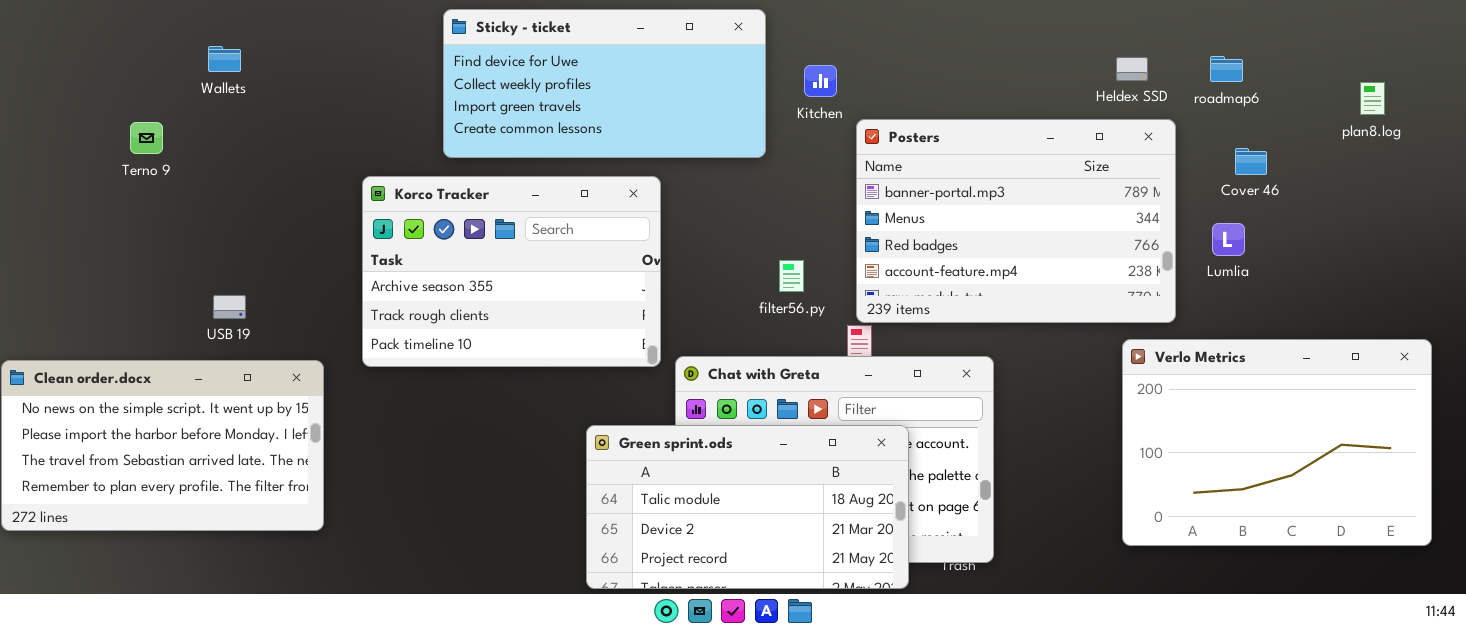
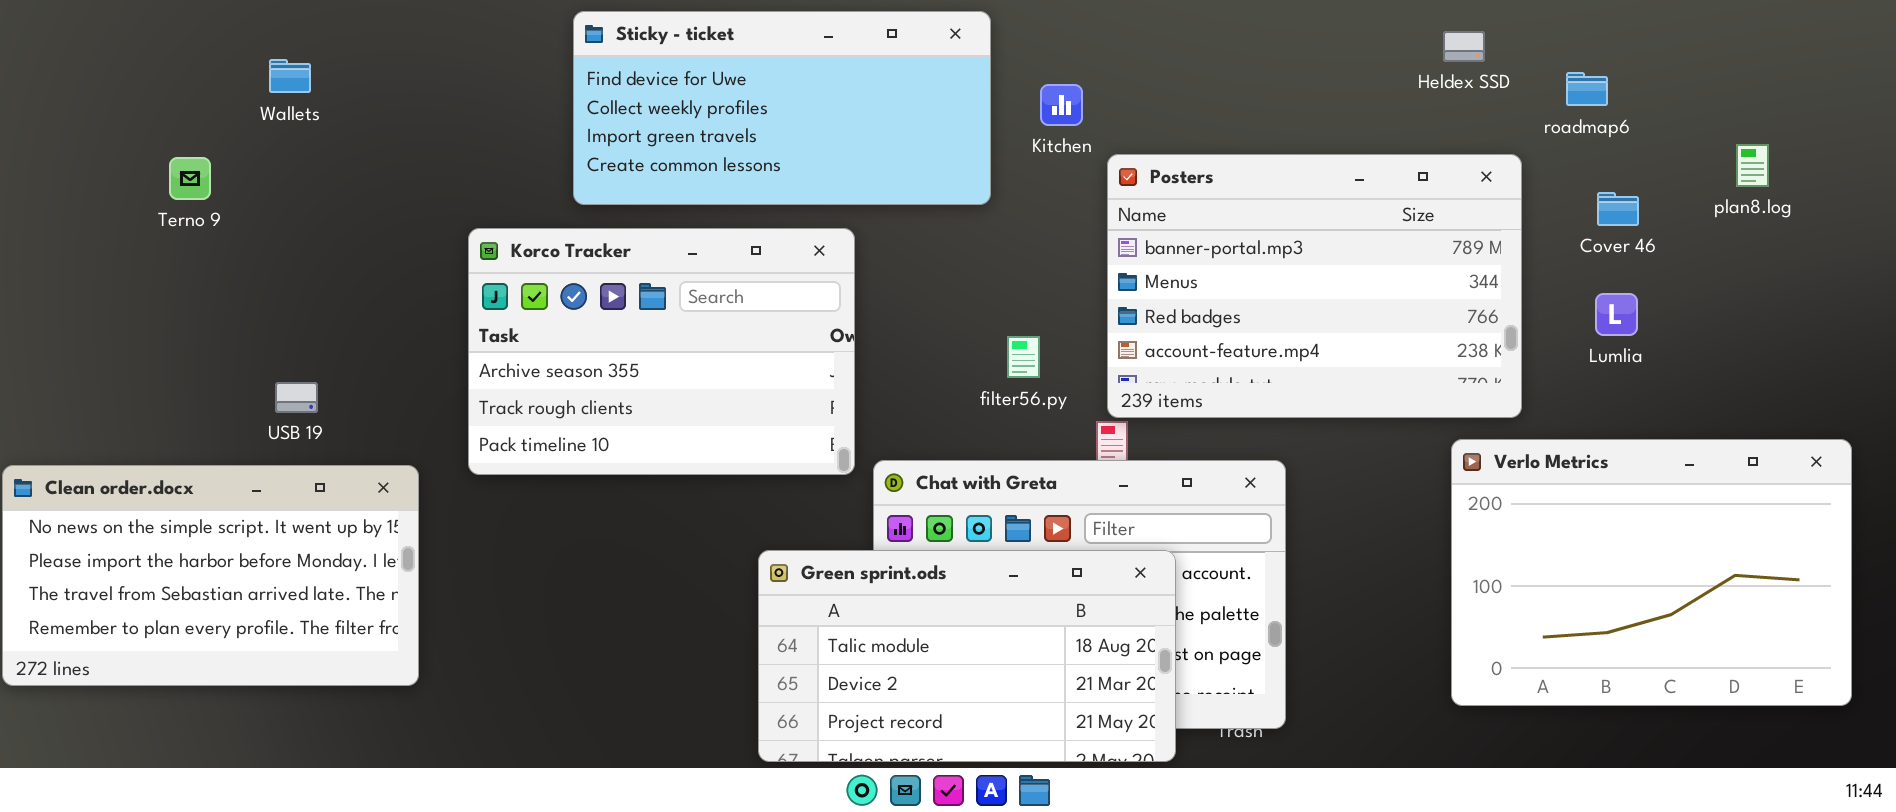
Heldex SSD: [1116,57,1148,81] -> [1443,31,1485,62], moved
plan8.log: [1360,82,1385,115] -> [1736,144,1769,187], moved
Lumlia: [1212,223,1245,256] -> [1595,293,1638,336], moved

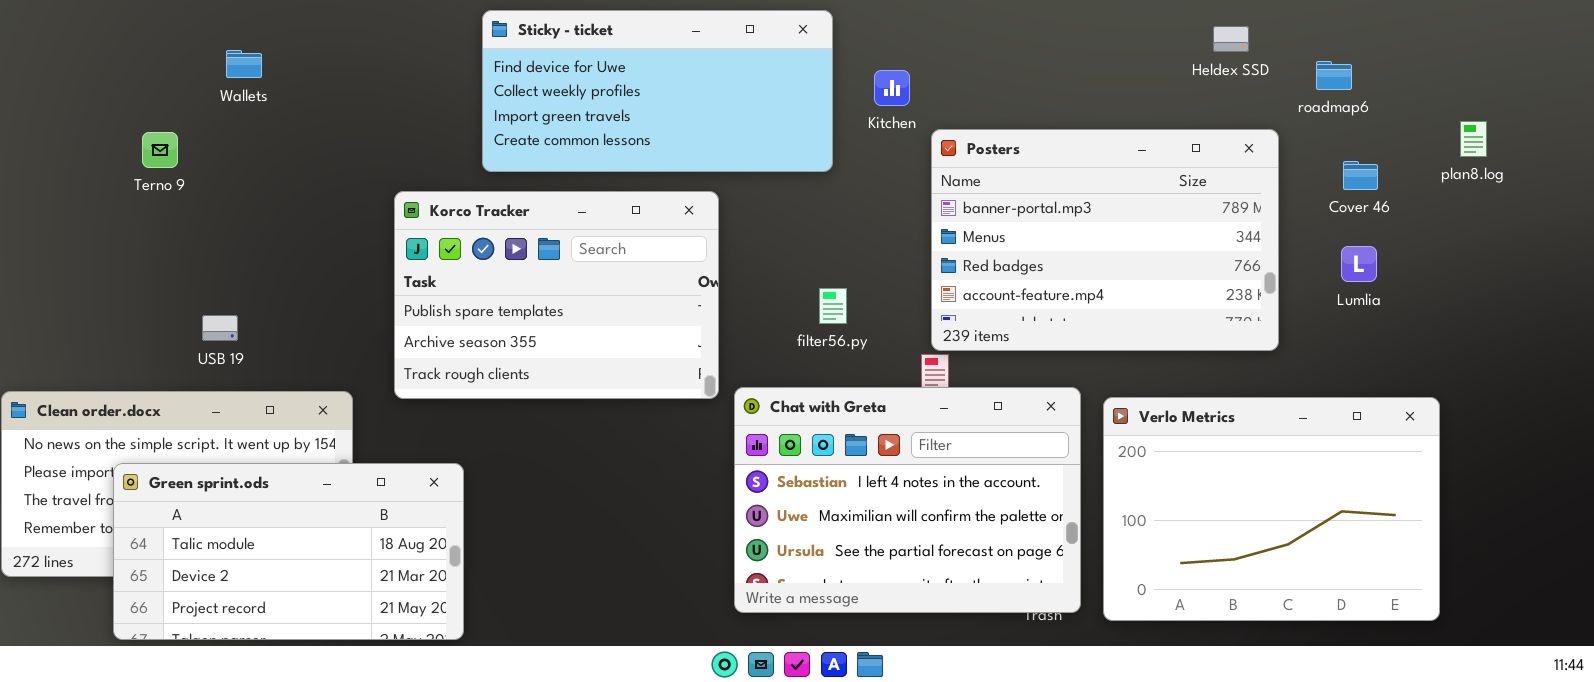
Korco Tracker: [468,228,855,475] -> [394,191,719,399], scrolled up 1 row
filter56.py: [1007,336,1040,378] -> [819,288,847,324], moved
USB 19: [275,382,318,413] -> [202,315,238,341], moved
Verlo Metrics: [1451,439,1852,706] -> [1103,397,1440,621], moved
Green sprint.ods: [758,550,1176,762] -> [113,463,464,640], moved

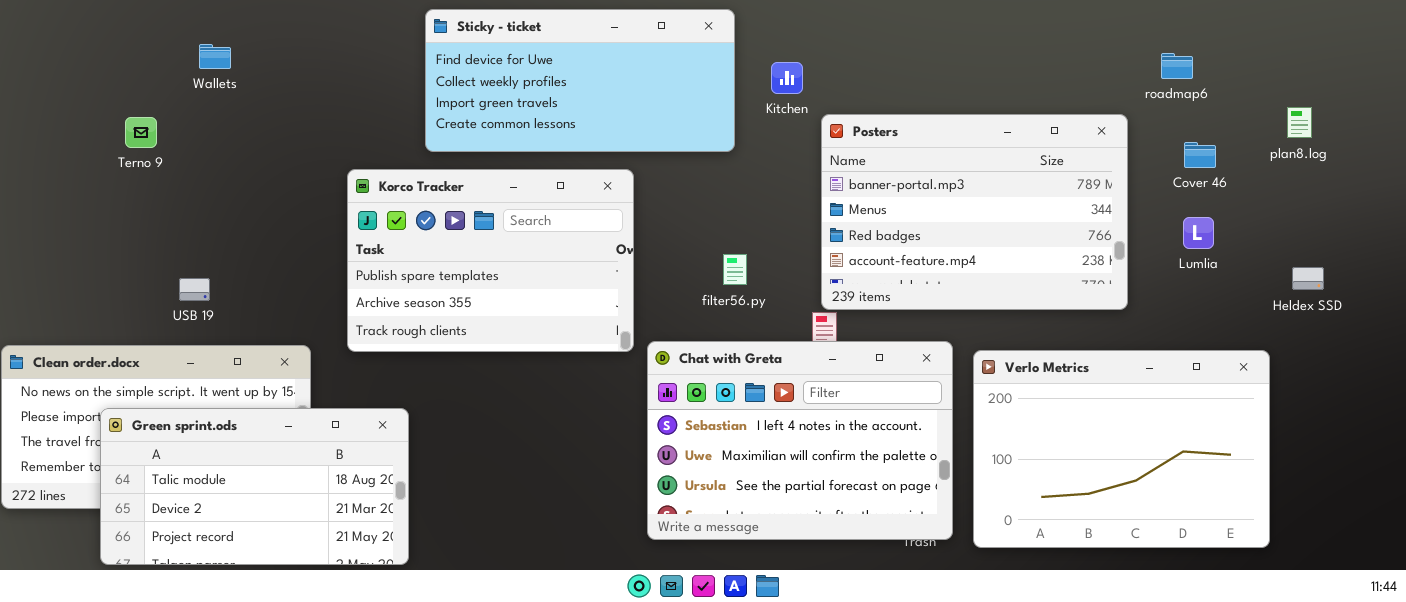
Heldex SSD: [1213,26,1249,52] -> [1292,267,1324,290], moved

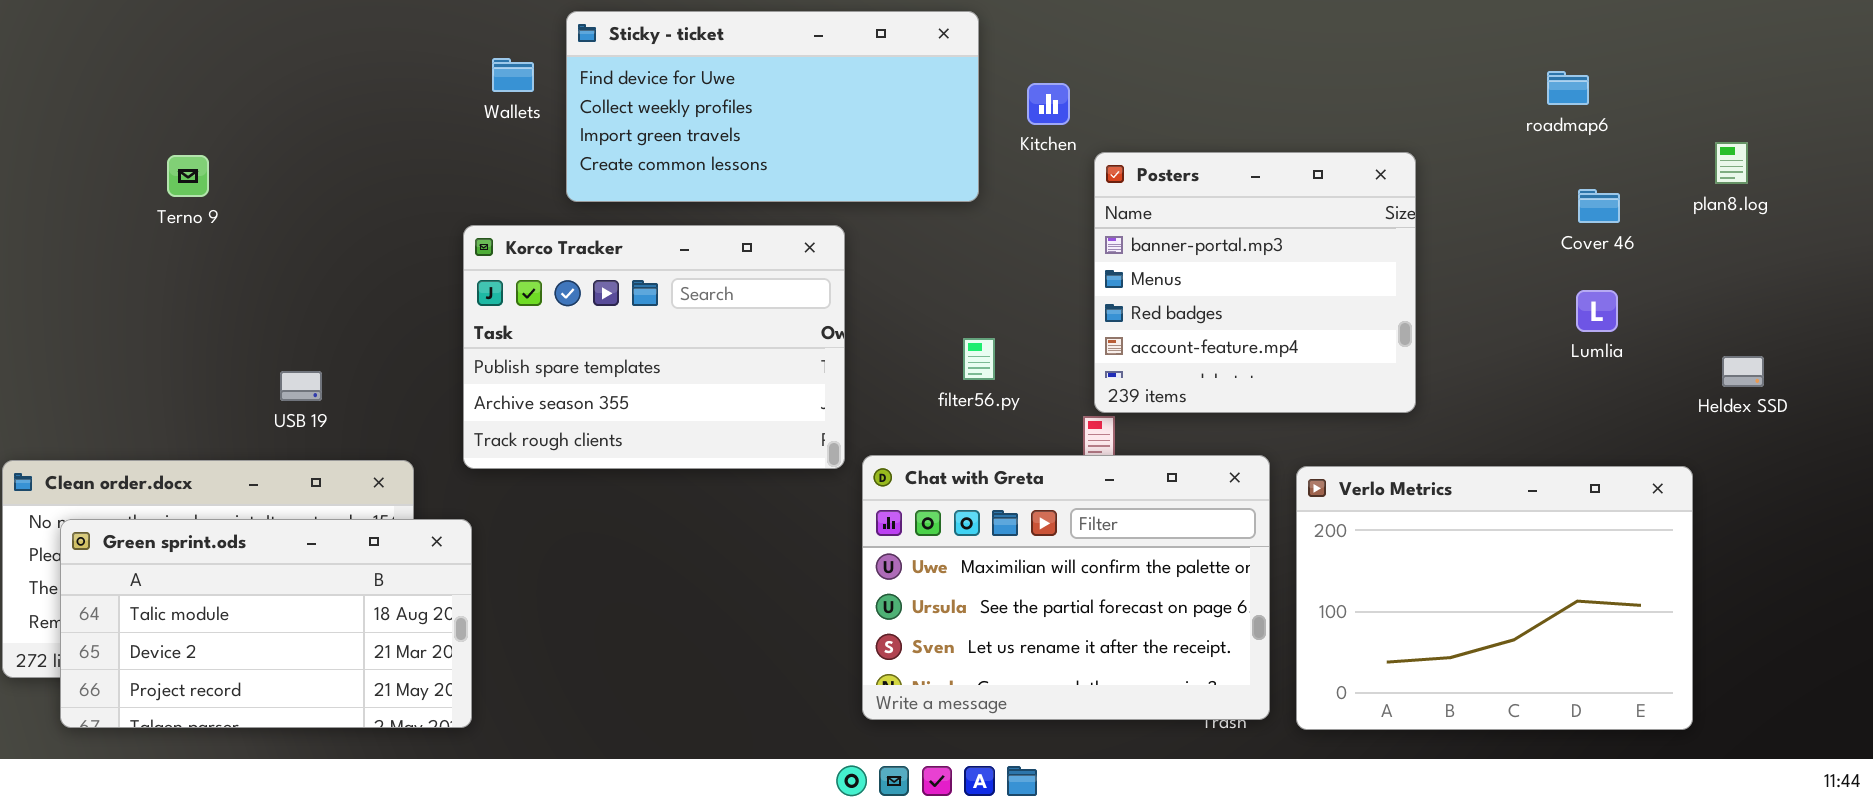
Wallets: [199,44,231,69] -> [492,58,534,92], moved
Posters: [821,114,1128,310] -> [1094,152,1416,413], resized
USB 19: [179,278,210,301] -> [280,371,322,401], moved
Chat with Greta: [647,341,953,540] -> [862,455,1270,720], scrolled down 1 row
Green sprint.ods: [100,408,409,565] -> [60,519,472,728], moved

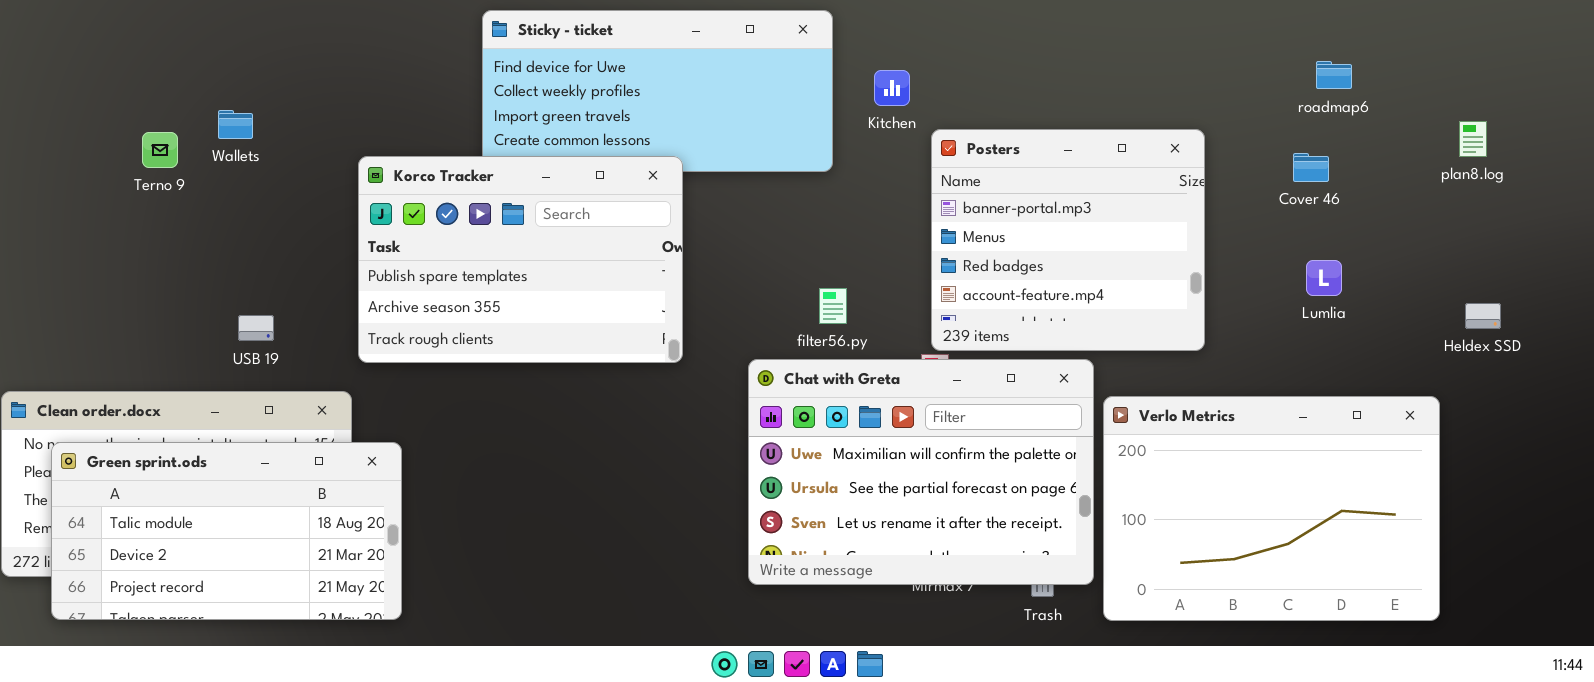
Wallets: [492,58,534,92] -> [218,110,253,139], moved
Cover 46: [1578,189,1620,223] -> [1293,153,1329,182], moved
Korco Tracker: [463,225,845,469] -> [358,156,683,363], moved
Lumlia: [1576,290,1618,332] -> [1306,260,1342,296], moved
Chat with Greta: [862,455,1270,720] -> [748,359,1094,585], moved

